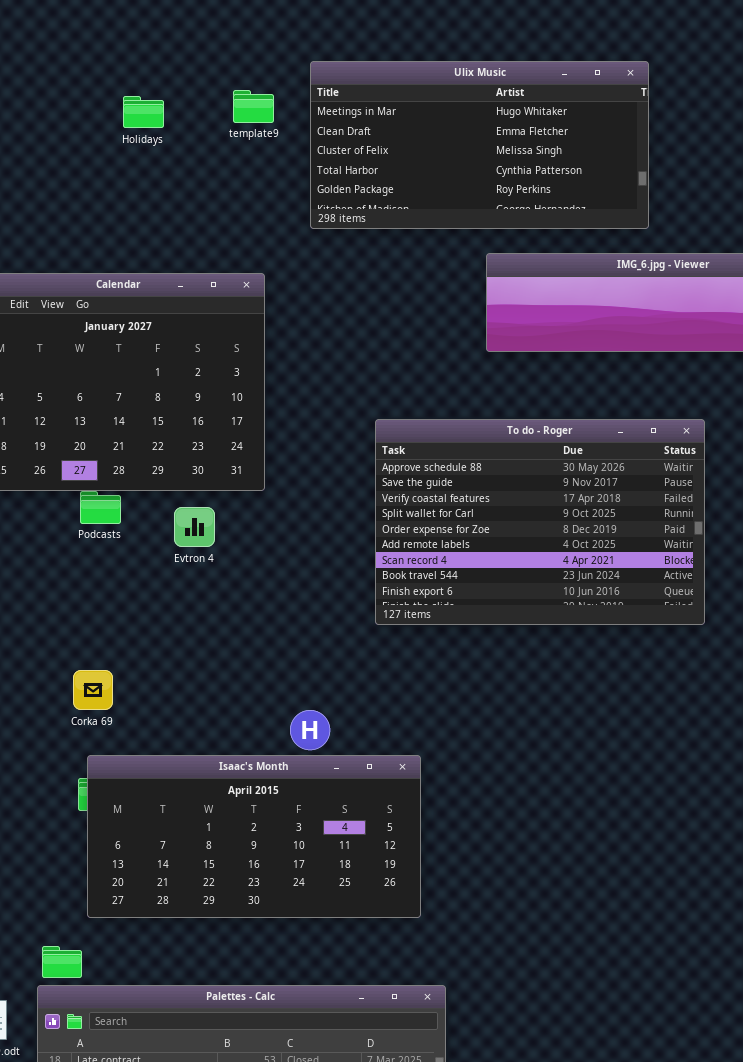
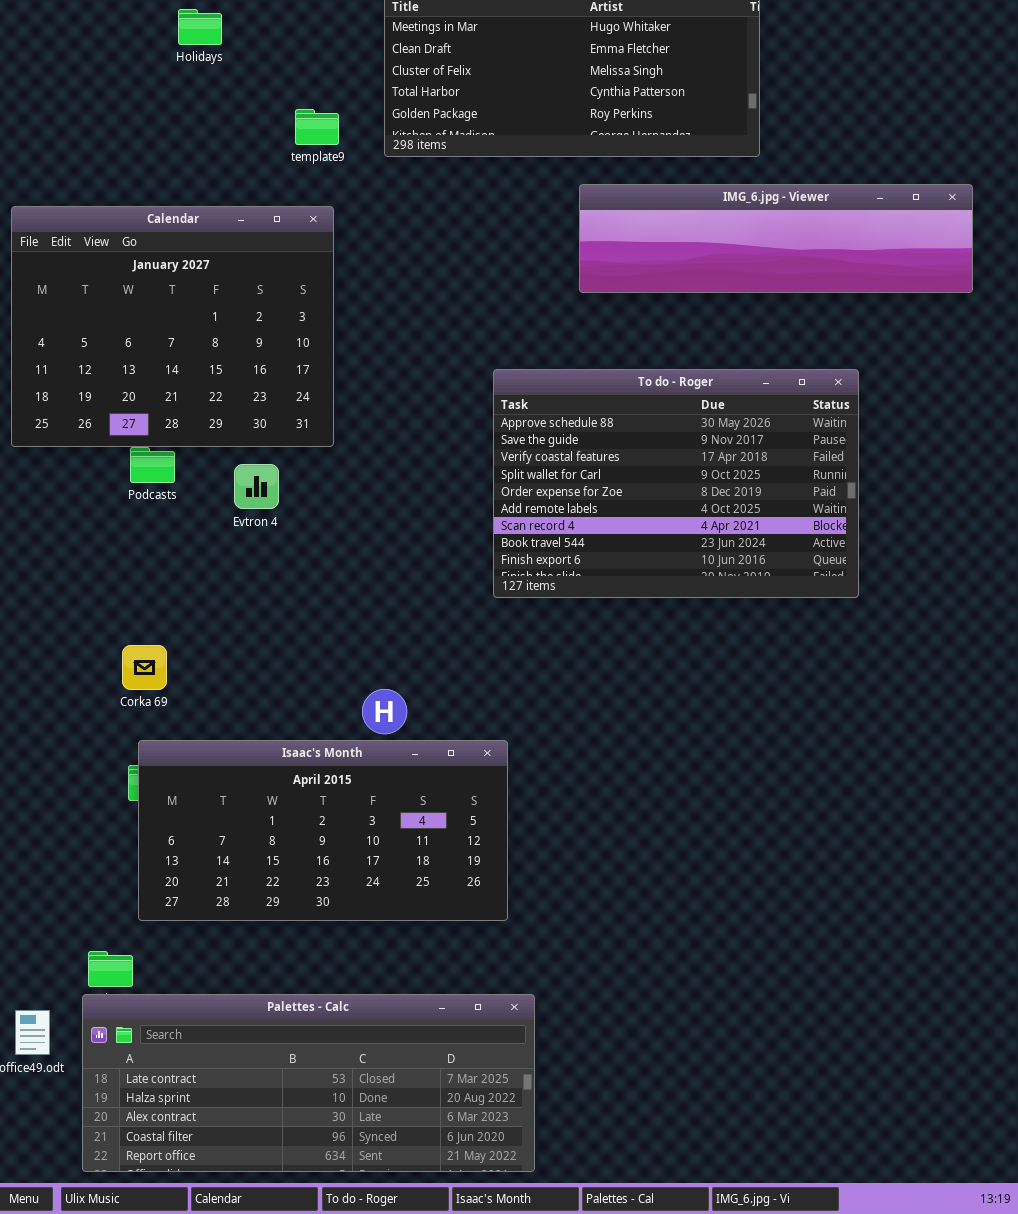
template9: [233,90,274,123] -> [295,109,339,145], moved
To do - Roger: [375,419,705,625] -> [493,369,859,598], moved

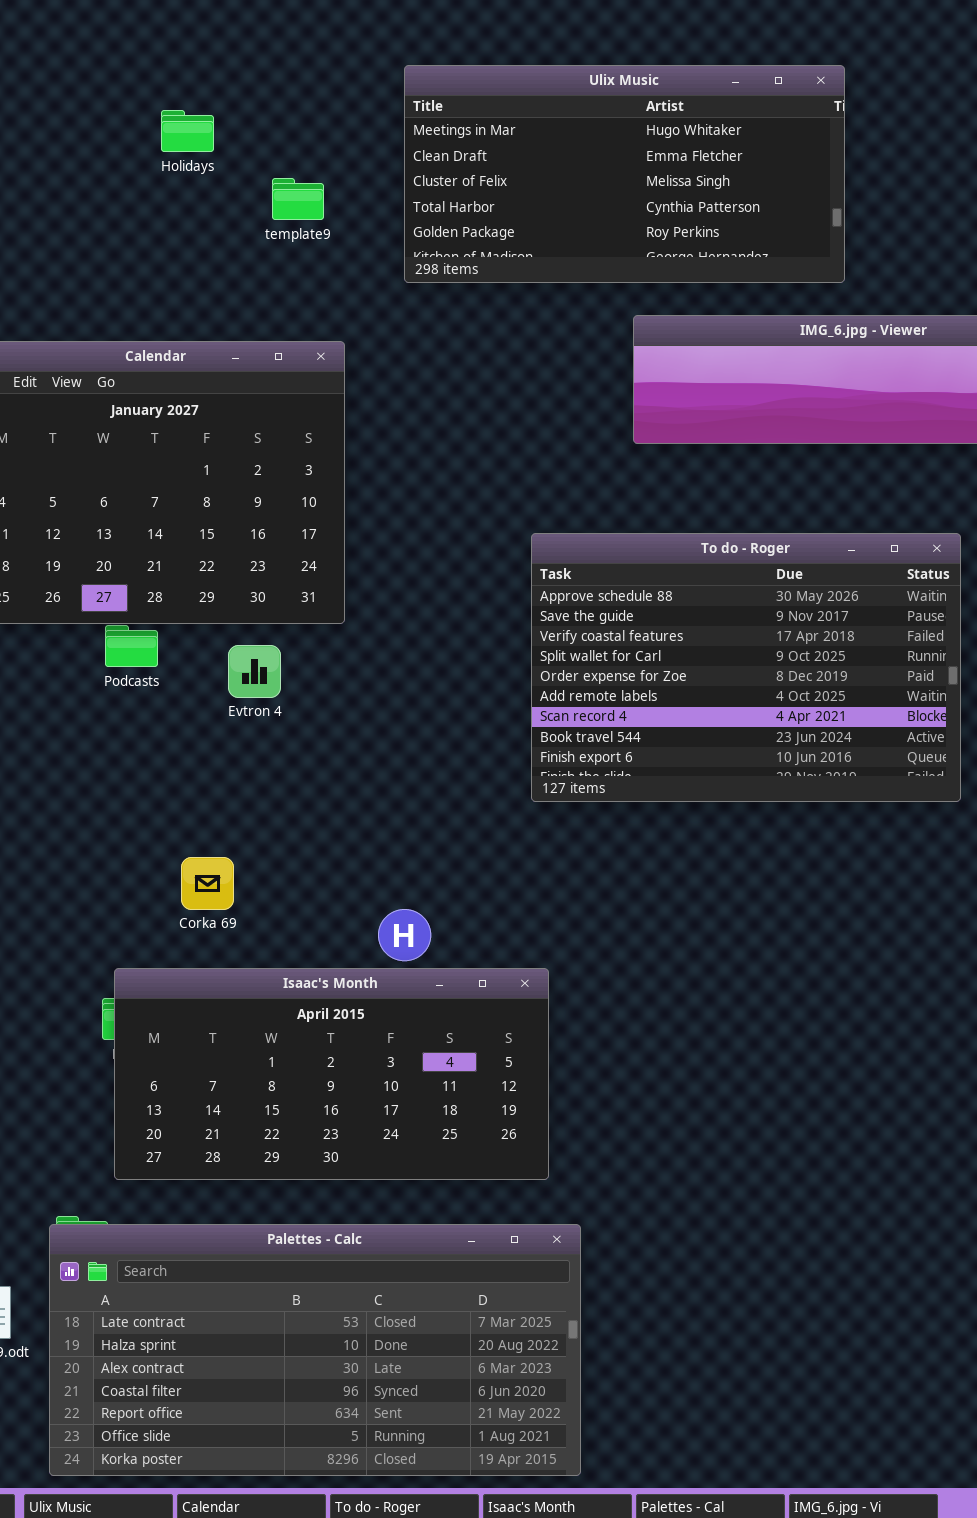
template9: [295,109,339,145] -> [272,178,324,220], moved
Corka 69: [122,645,167,690] -> [181,857,234,910], moved
Palettes - Calc: [82,994,535,1172] -> [49,1224,581,1476], resized

